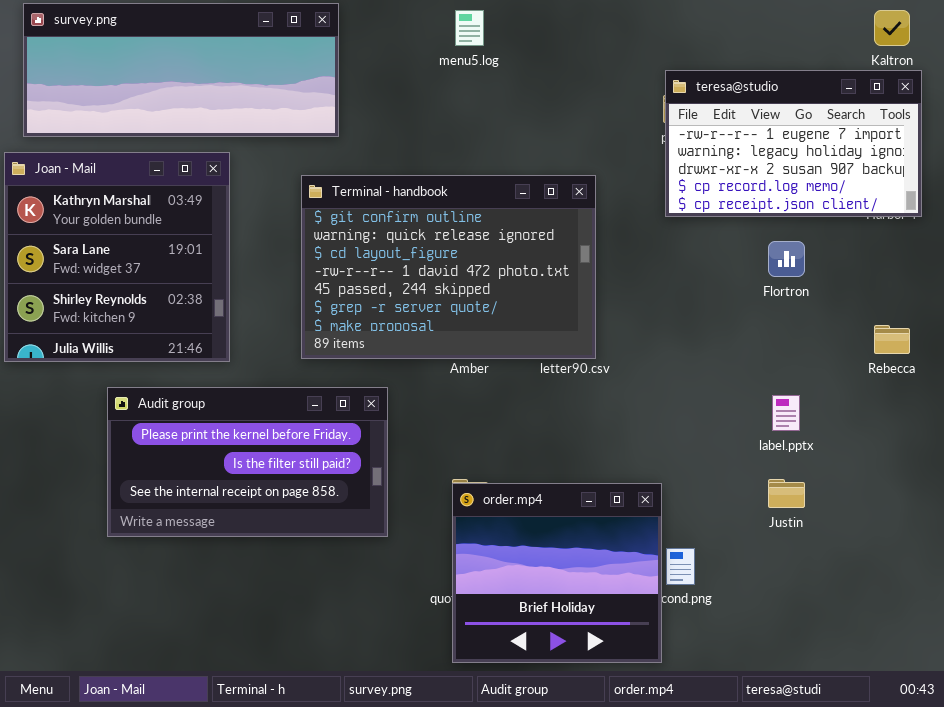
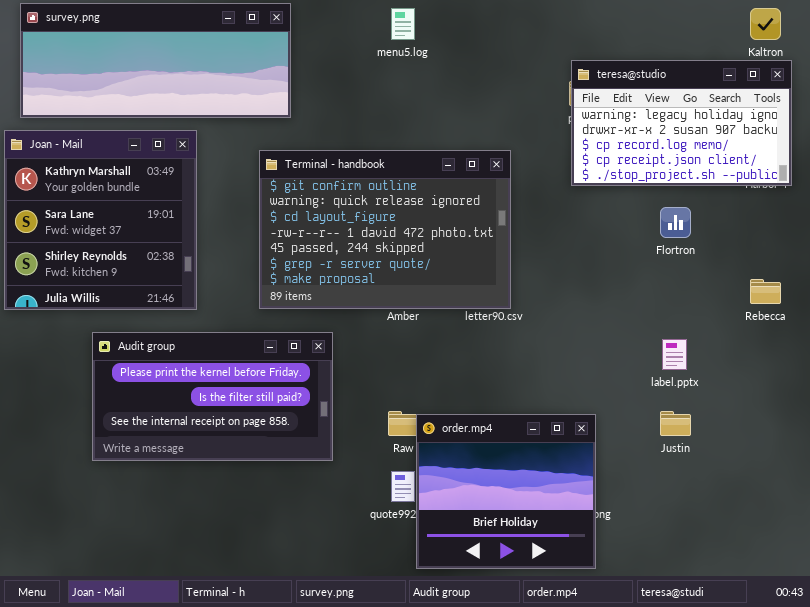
teresa@studio: [665,70,922,217] -> [571,60,792,186], scrolled down 1 row
order.mp4: [452,483,662,663] -> [416,414,596,569], moved

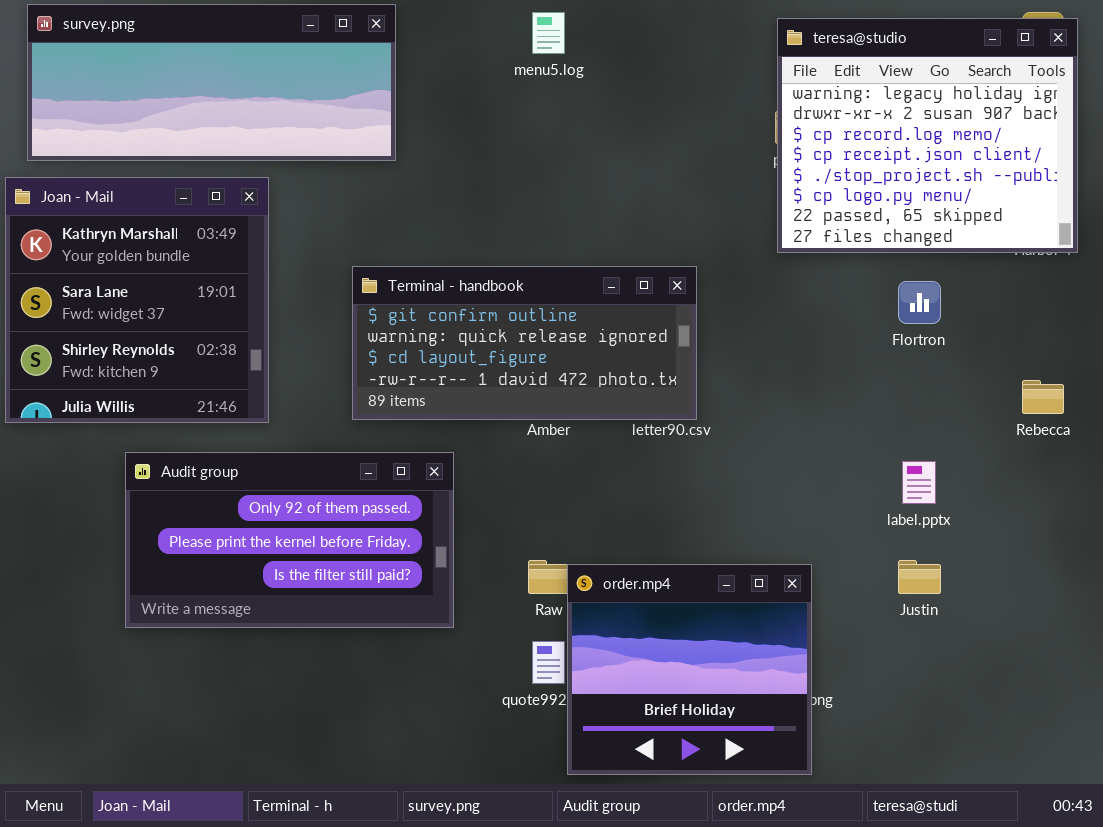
teresa@studio: [571,60,792,186] -> [777,18,1078,253], resized
Terminal - handbook: [259,150,511,309] -> [352,266,697,420], resized
Audit group: [92,332,333,461] -> [125,452,454,628], scrolled up 1 row

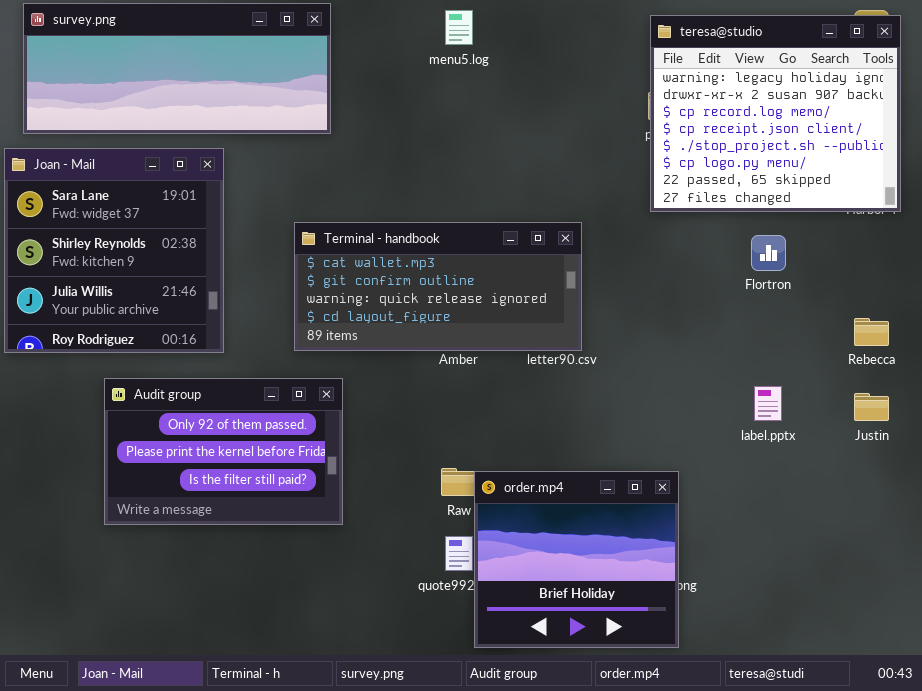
Joan - Mail: [5,177,269,423] -> [4,148,224,353], scrolled down 1 row
Terminal - handbook: [352,266,697,420] -> [294,222,582,351], scrolled up 1 row
Audit group: [125,452,454,628] -> [104,378,343,525], resized
Justin: [898,560,941,594] -> [854,393,889,421], moved

